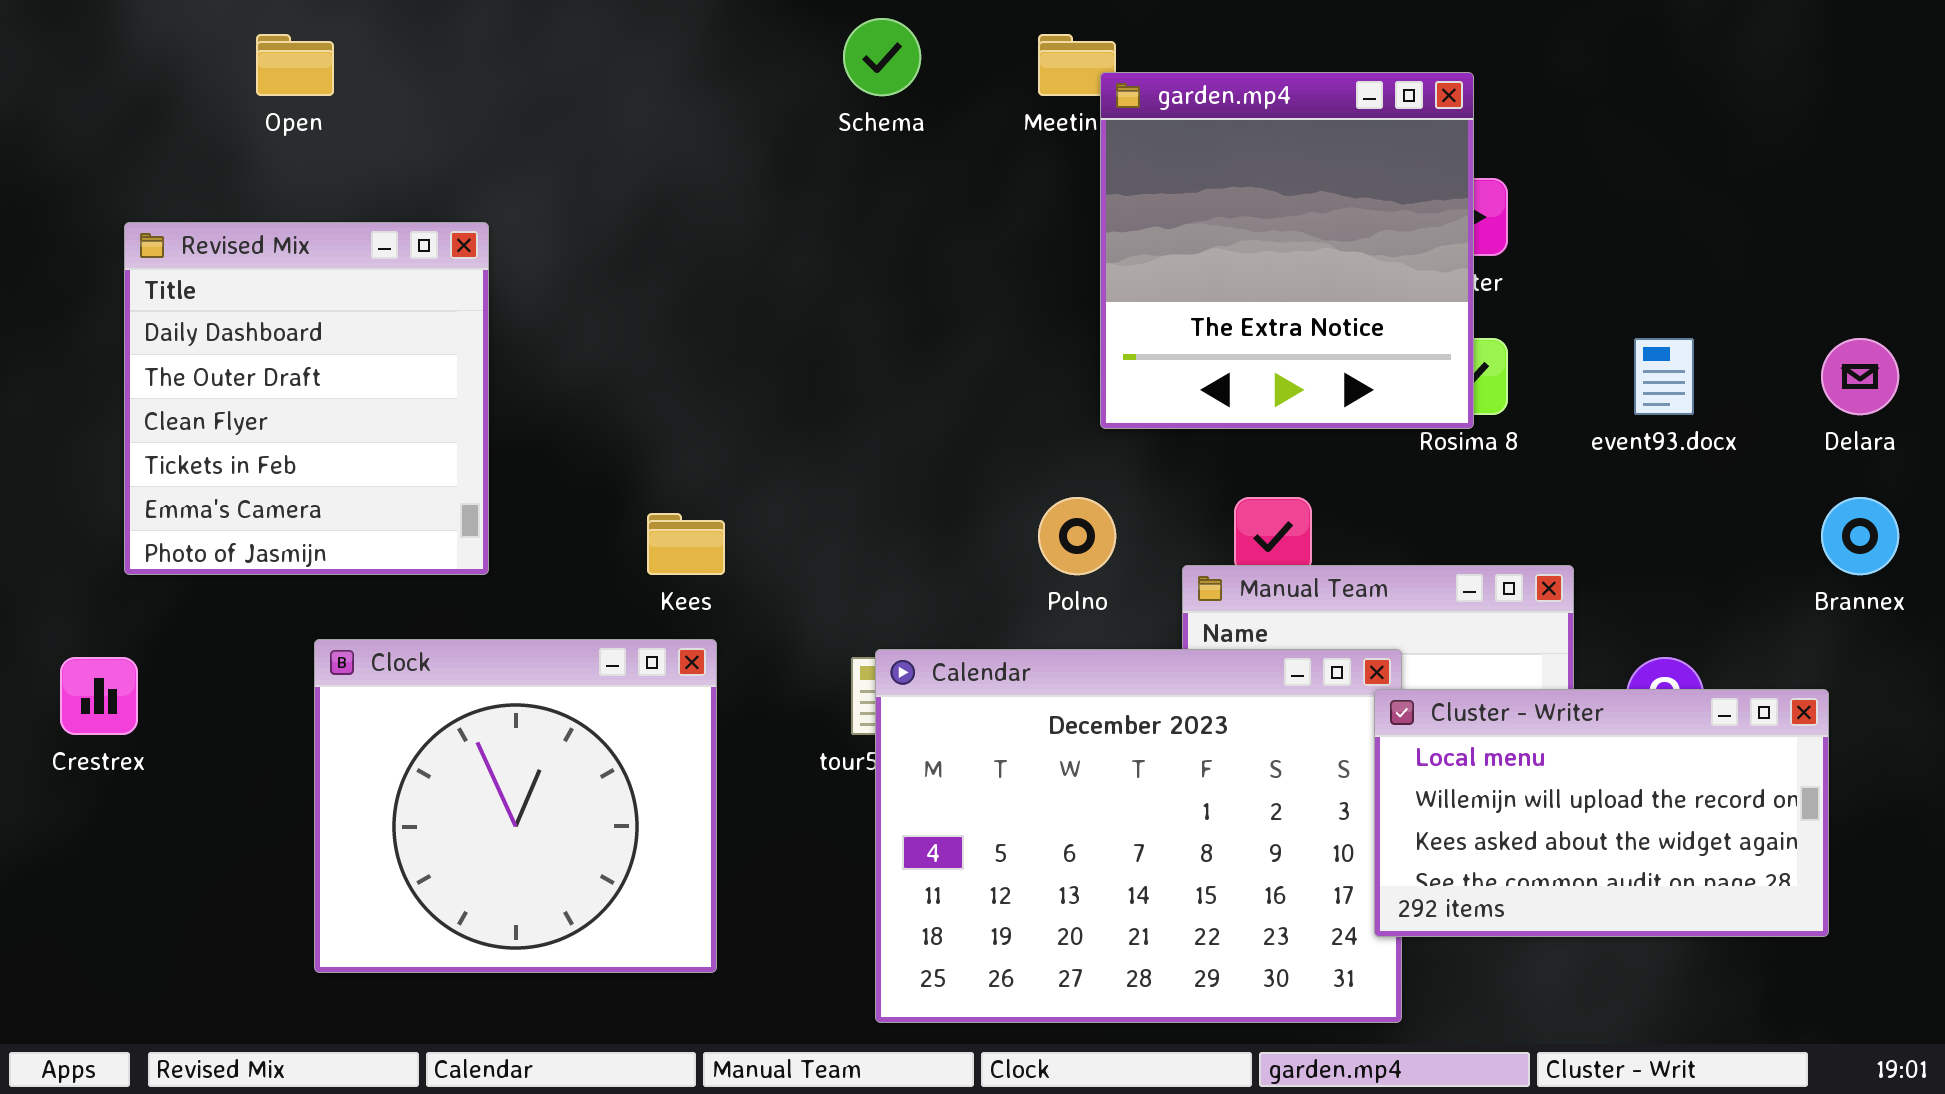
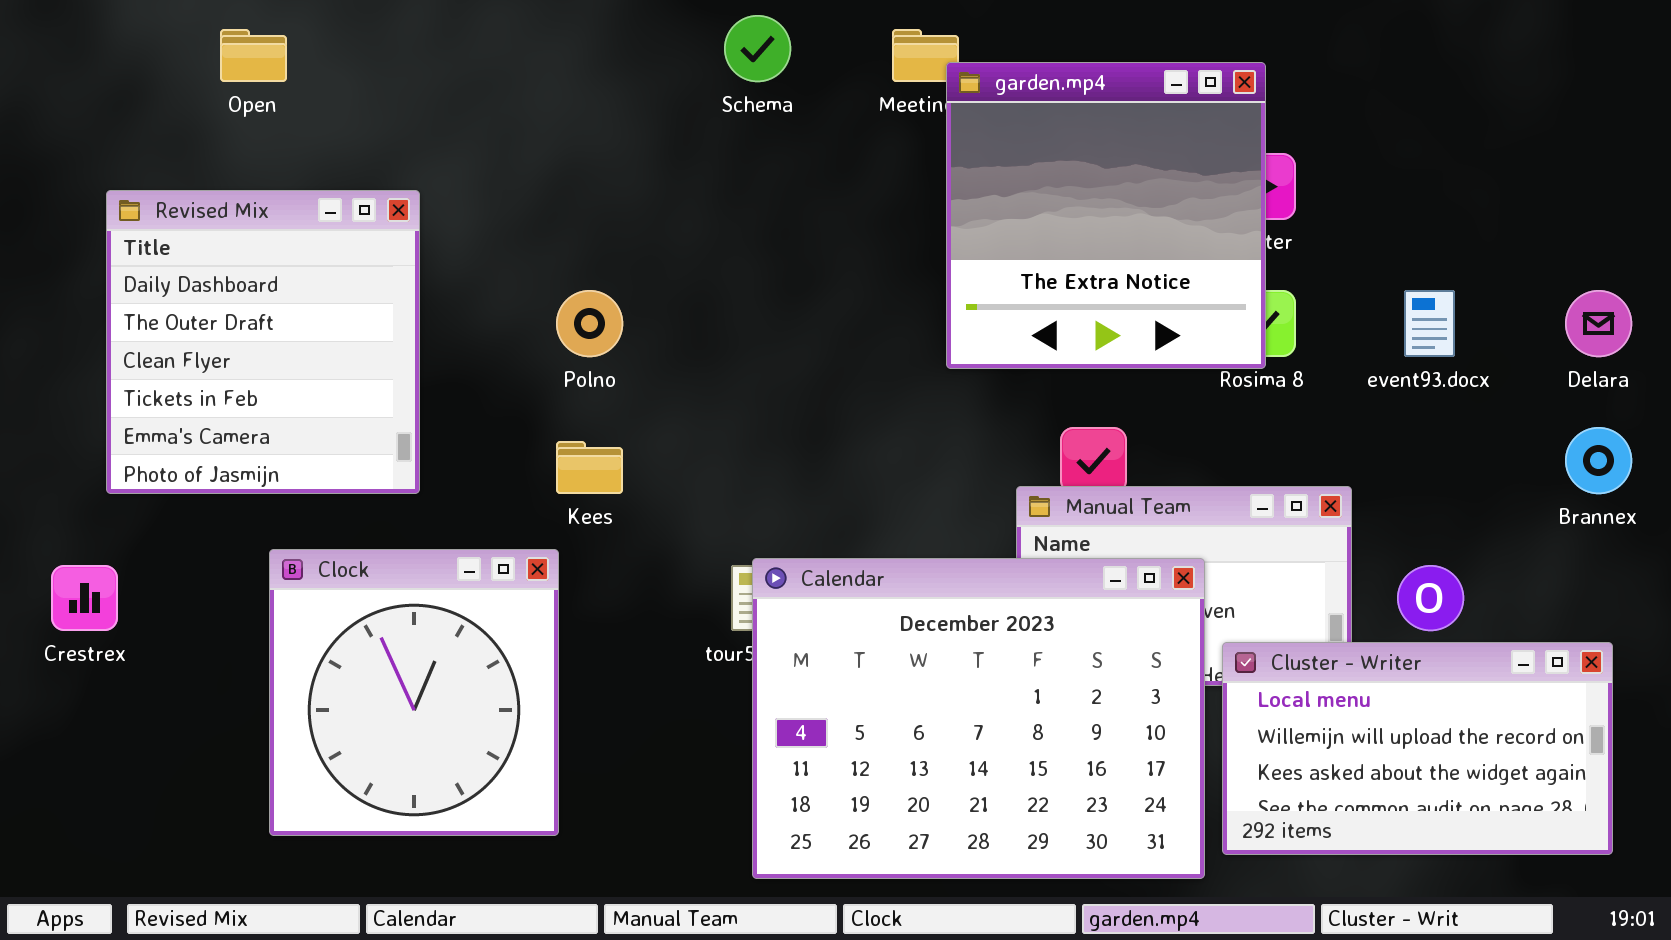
Polno: [1038,497,1116,575] -> [556,290,623,357], moved
Clock: [314,639,717,973] -> [269,549,559,836], resized
Cluster - Writer: [1374,689,1829,937] -> [1222,642,1613,855], moved

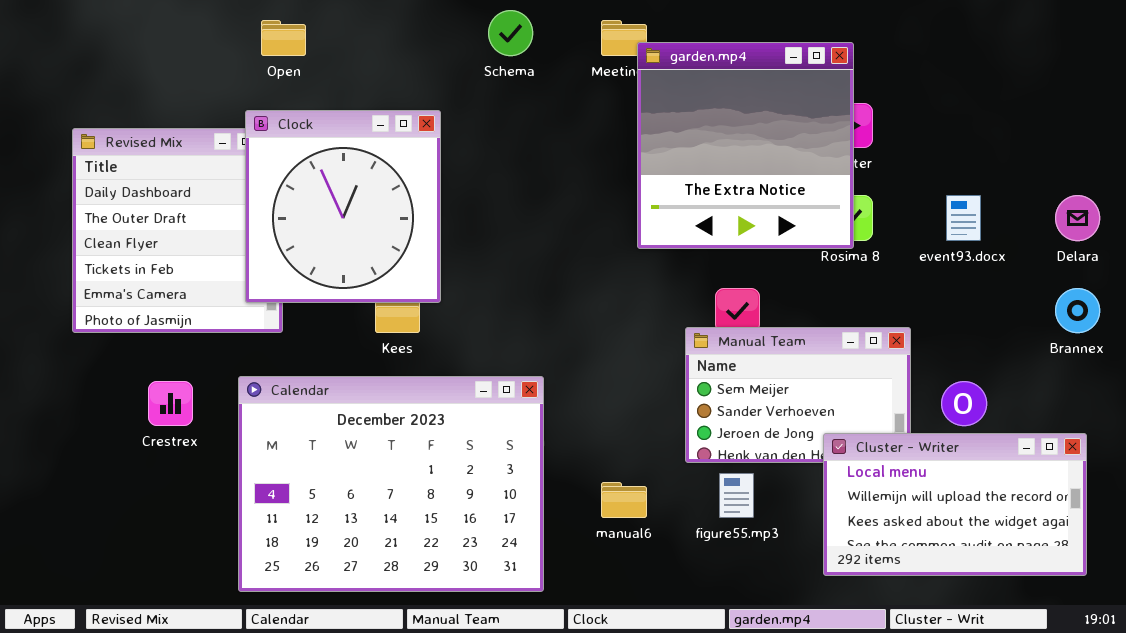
Open: [220,29,287,82] -> [261,20,306,56], moved
Clock: [269,549,559,836] -> [245,110,441,303], moved
Calendar: [752,558,1205,879] -> [238,376,544,592], moved
Crestrex: [51,565,118,631] -> [148,381,193,426], moved

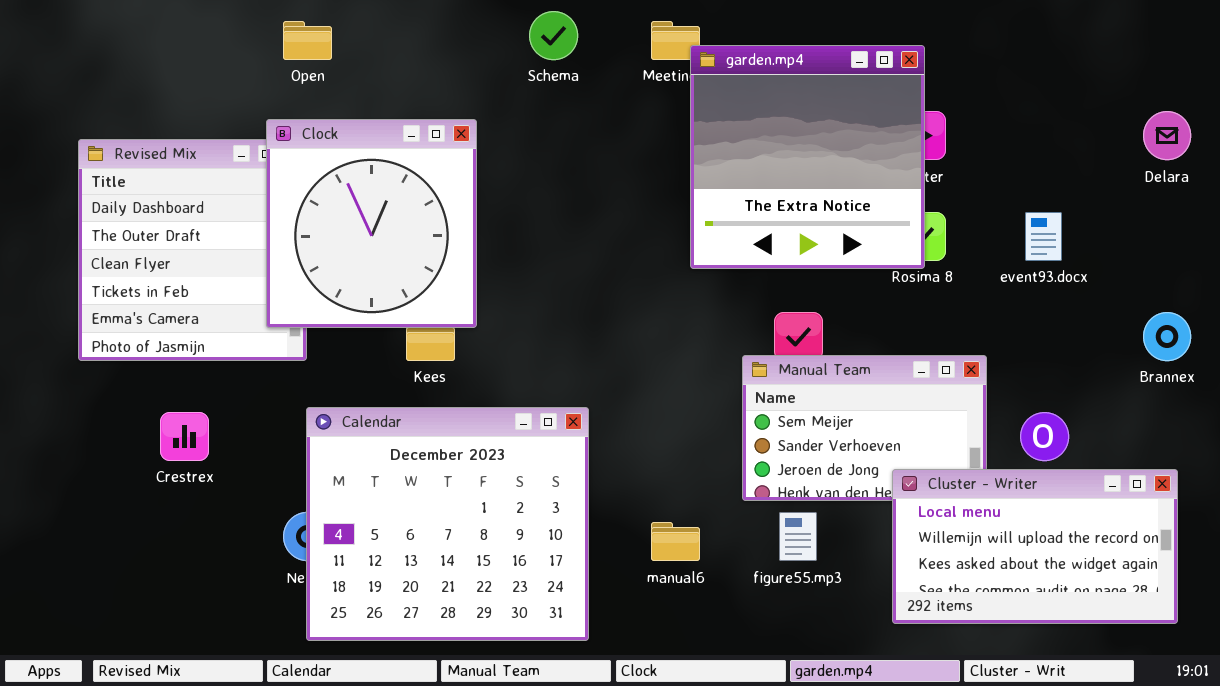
Delara: [1055,195,1100,241] -> [1143,111,1191,160], moved
Calendar: [238,376,544,592] -> [306,407,589,641], resized

